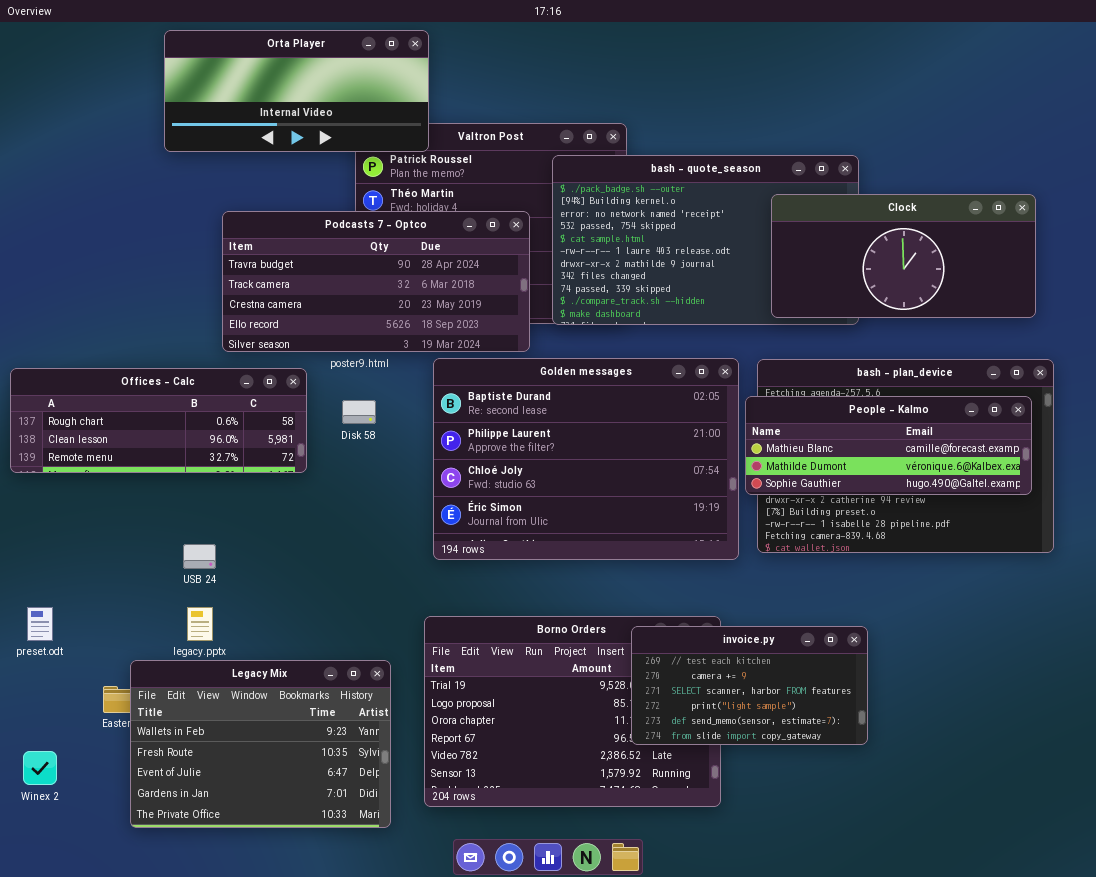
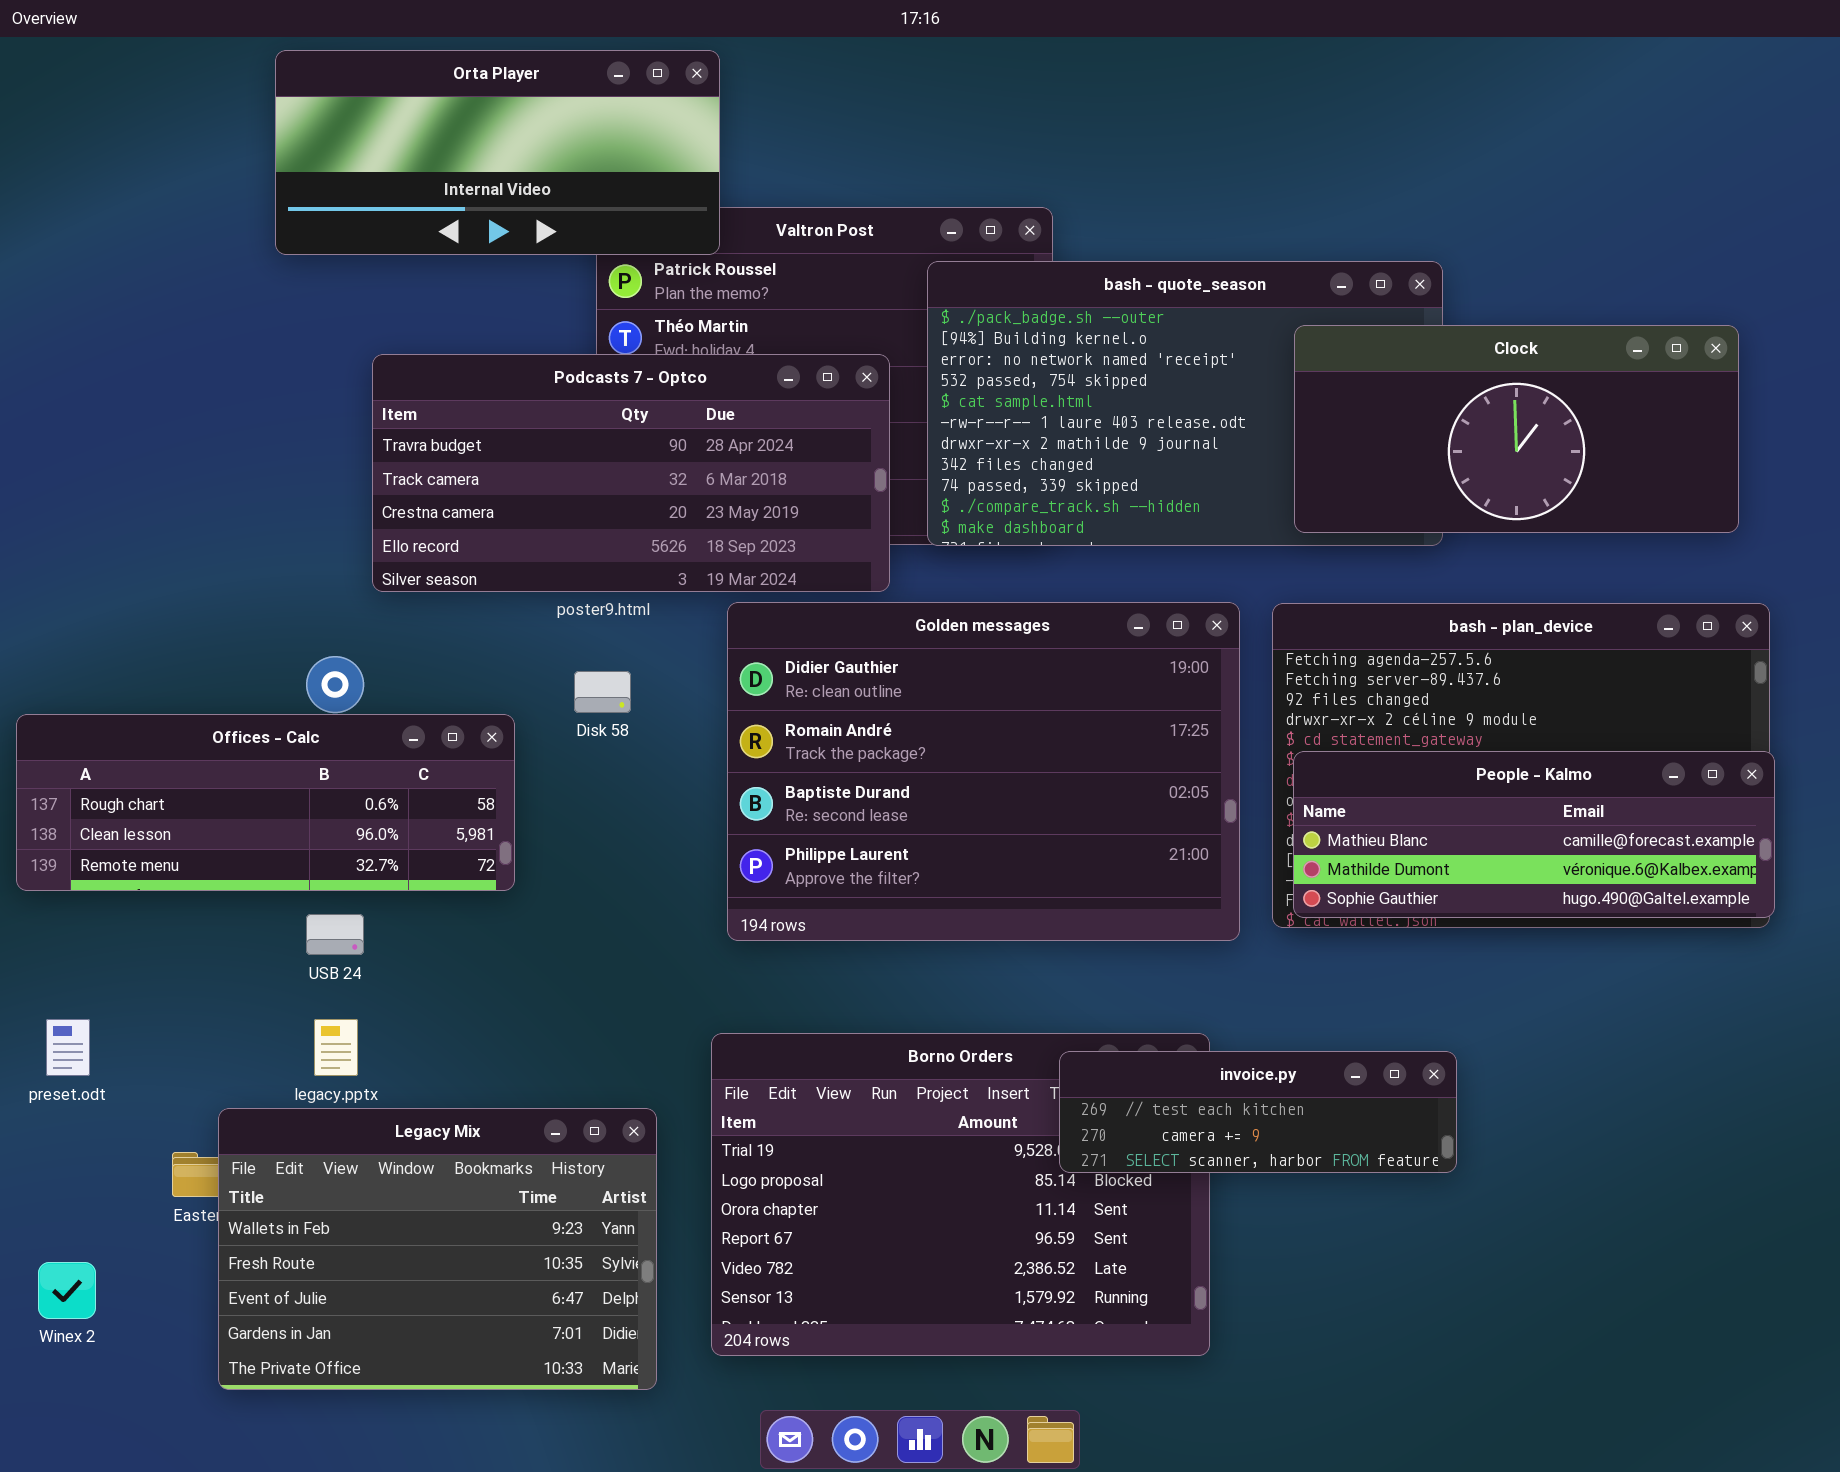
Golden messages: [433,358,739,560] -> [727,602,1240,941], scrolled up 2 rows
Offices - Calc: [10,368,307,473] -> [16,714,515,891], moved
People - Kalmo: [745,396,1032,495] -> [1293,751,1775,918], moved
invoice.py: [631,626,868,745] -> [1059,1051,1457,1173], resized

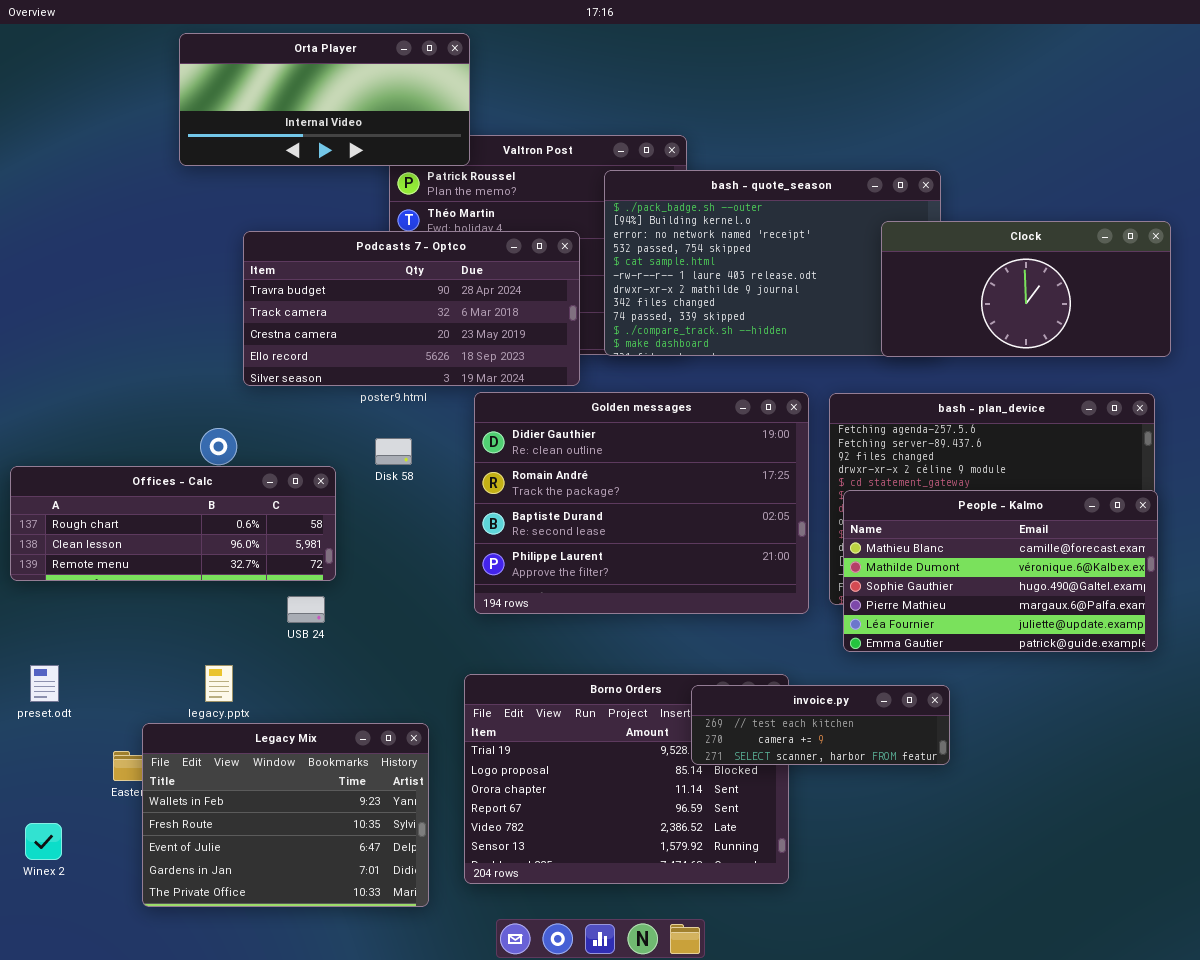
Clock: [1294,325,1739,533] -> [881,221,1171,357], moved
People - Kalmo: [1293,751,1775,918] -> [843,490,1158,652], resized
USB 24: [306,914,364,955] -> [287,596,325,623], moved

